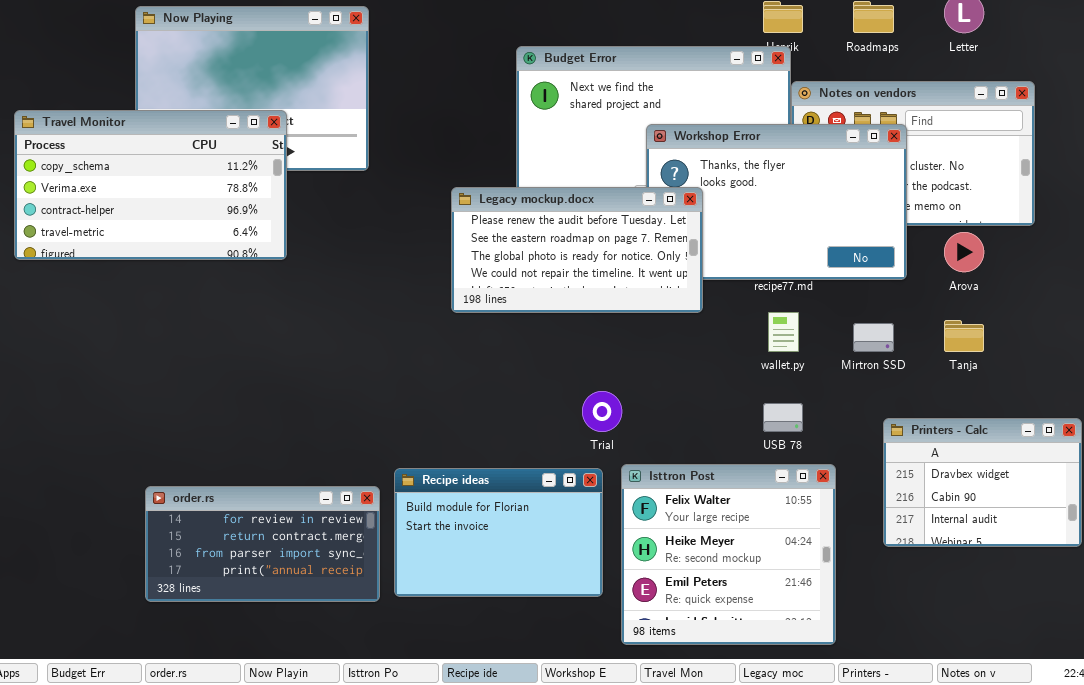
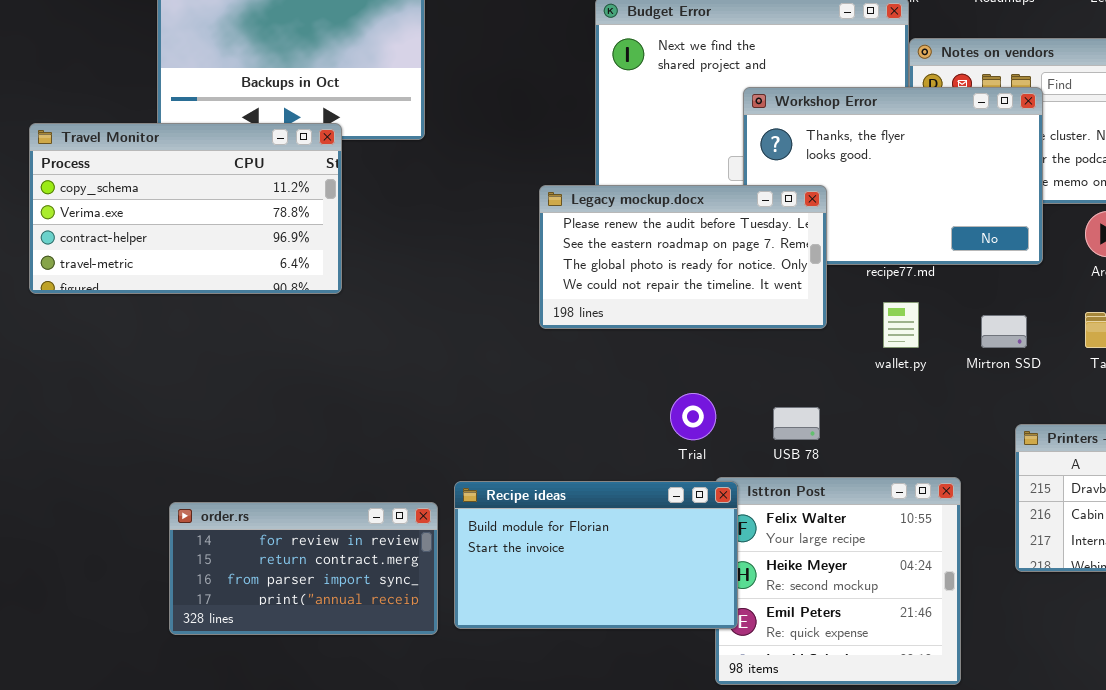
Travel Monitor: [14,110,287,260] -> [29,123,342,294], moved
Legacy mockup.docx: [451,187,703,313] -> [539,185,827,329], moved
USB 78: [763,403,803,432] -> [773,407,820,440], moved
Recipe ideas: [394,468,603,597] -> [454,481,738,629], resized

